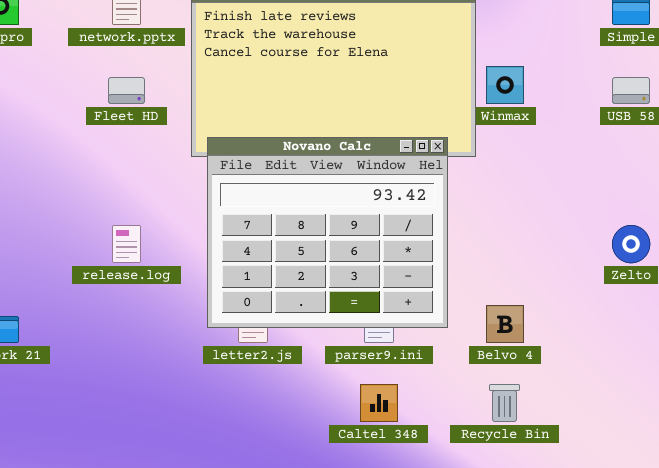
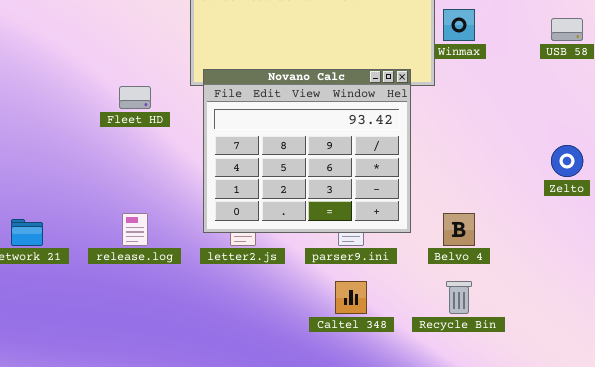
Fleet HD: [108,77,145,104] -> [119,86,151,109], moved
release.log: [112,225,141,263] -> [122,213,148,246], moved

